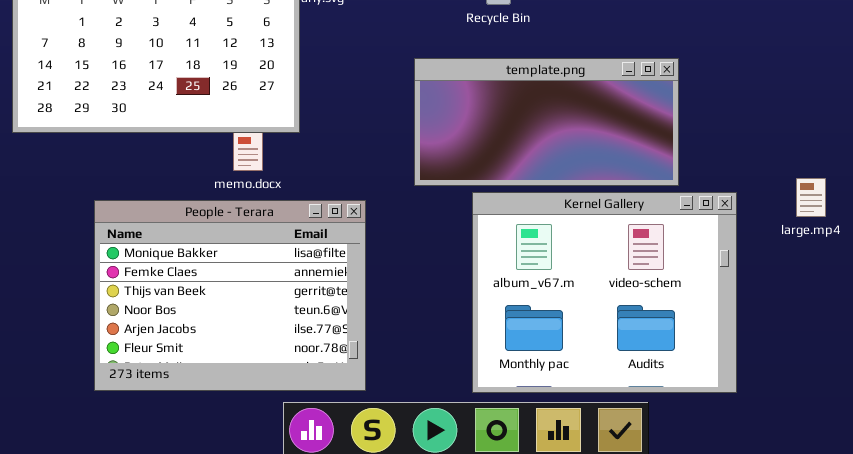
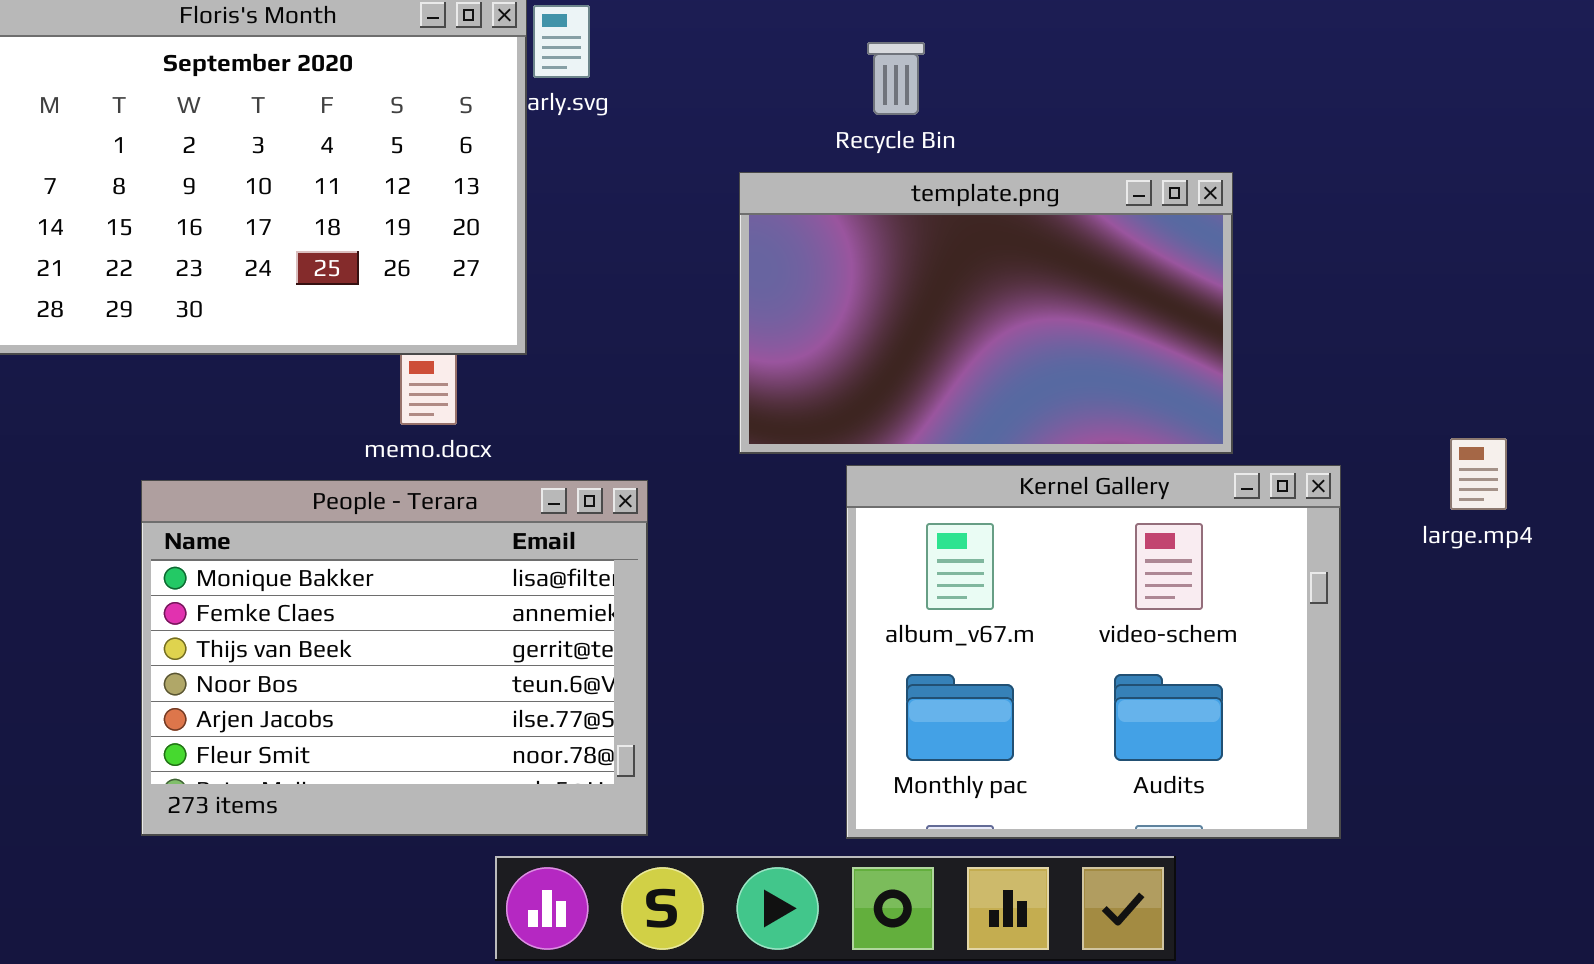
template.png: [414,58,679,186] -> [739,172,1233,454], resized

